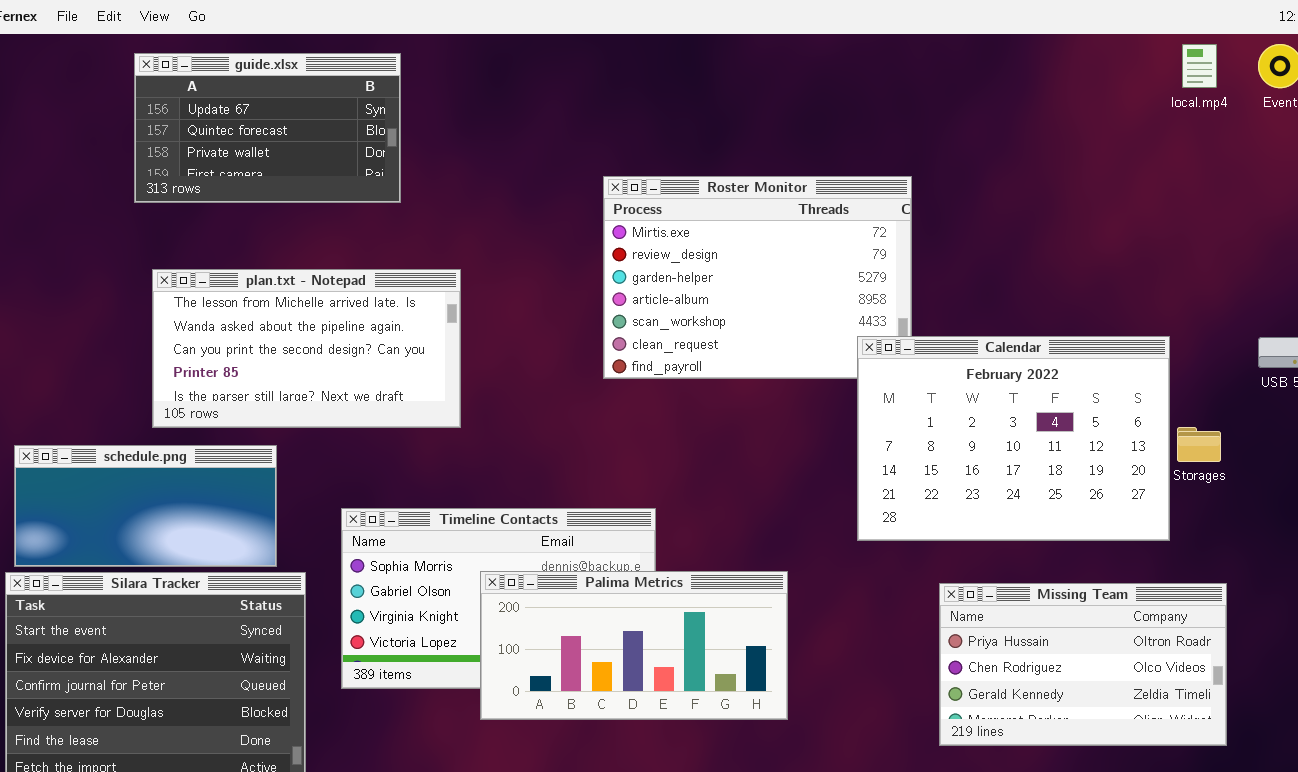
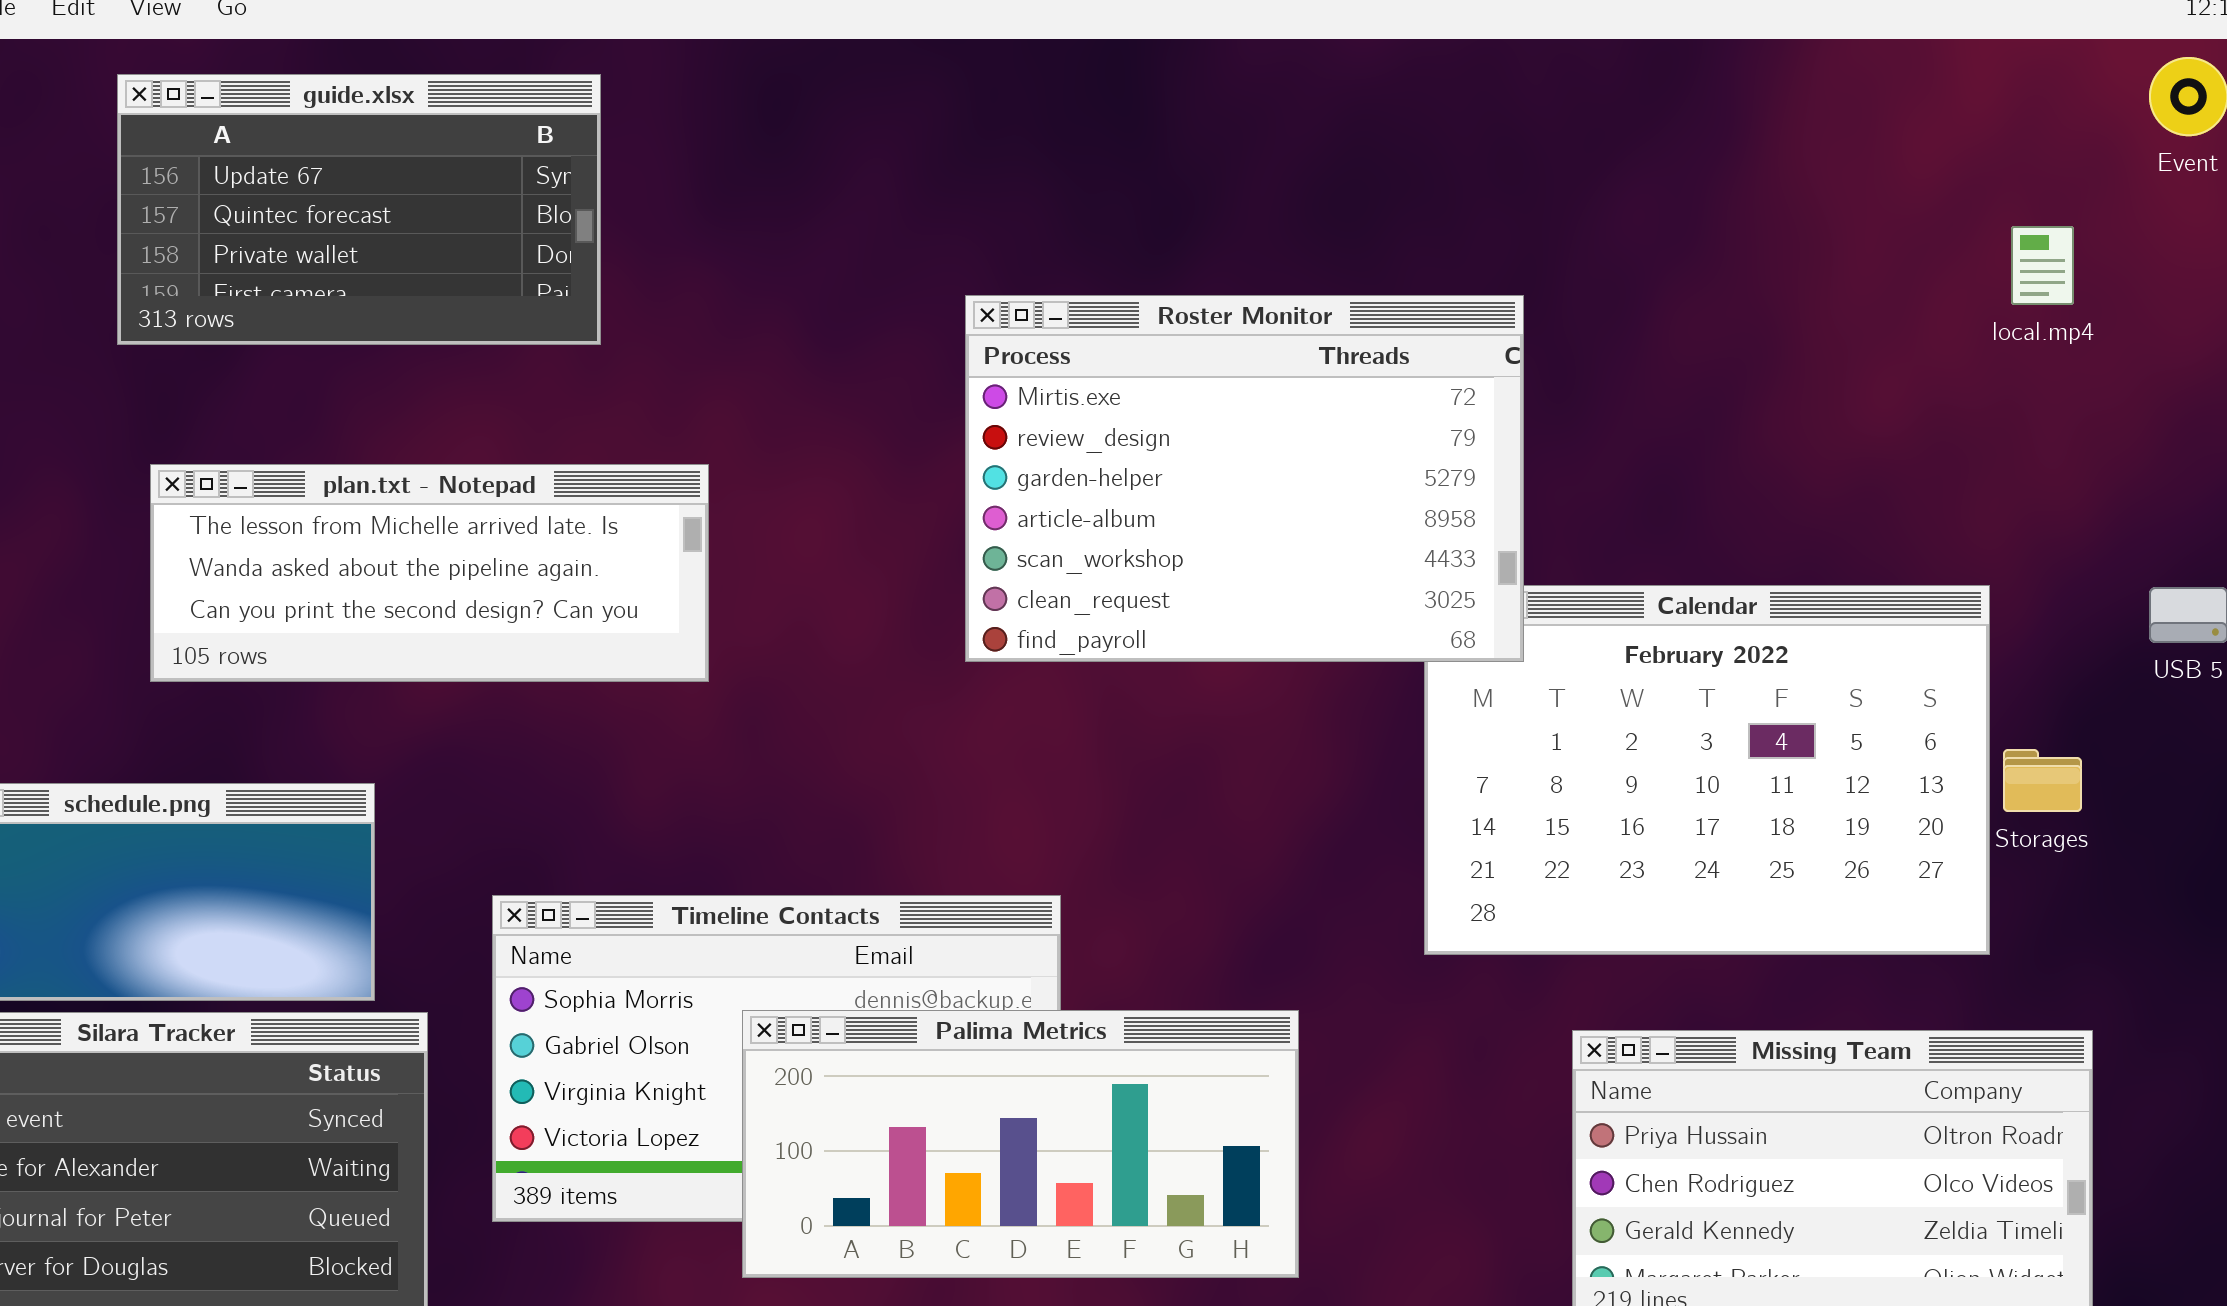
local.mp4: [1182,44,1217,88] -> [2011,226,2074,305], moved
Roster Monitor: [603,176,912,379] -> [965,295,1524,662], raised
plan.txt - Notepad: [152,269,461,428] -> [150,464,709,682], resized

